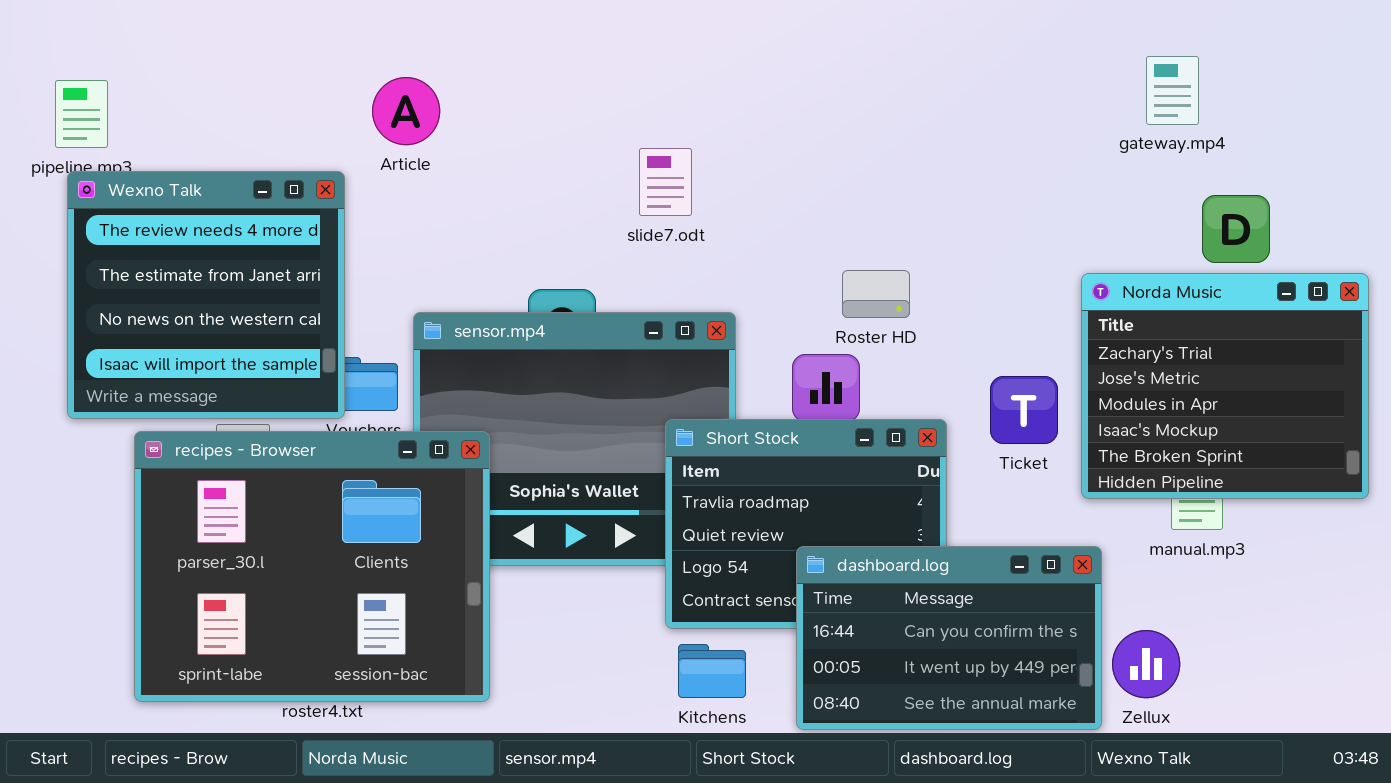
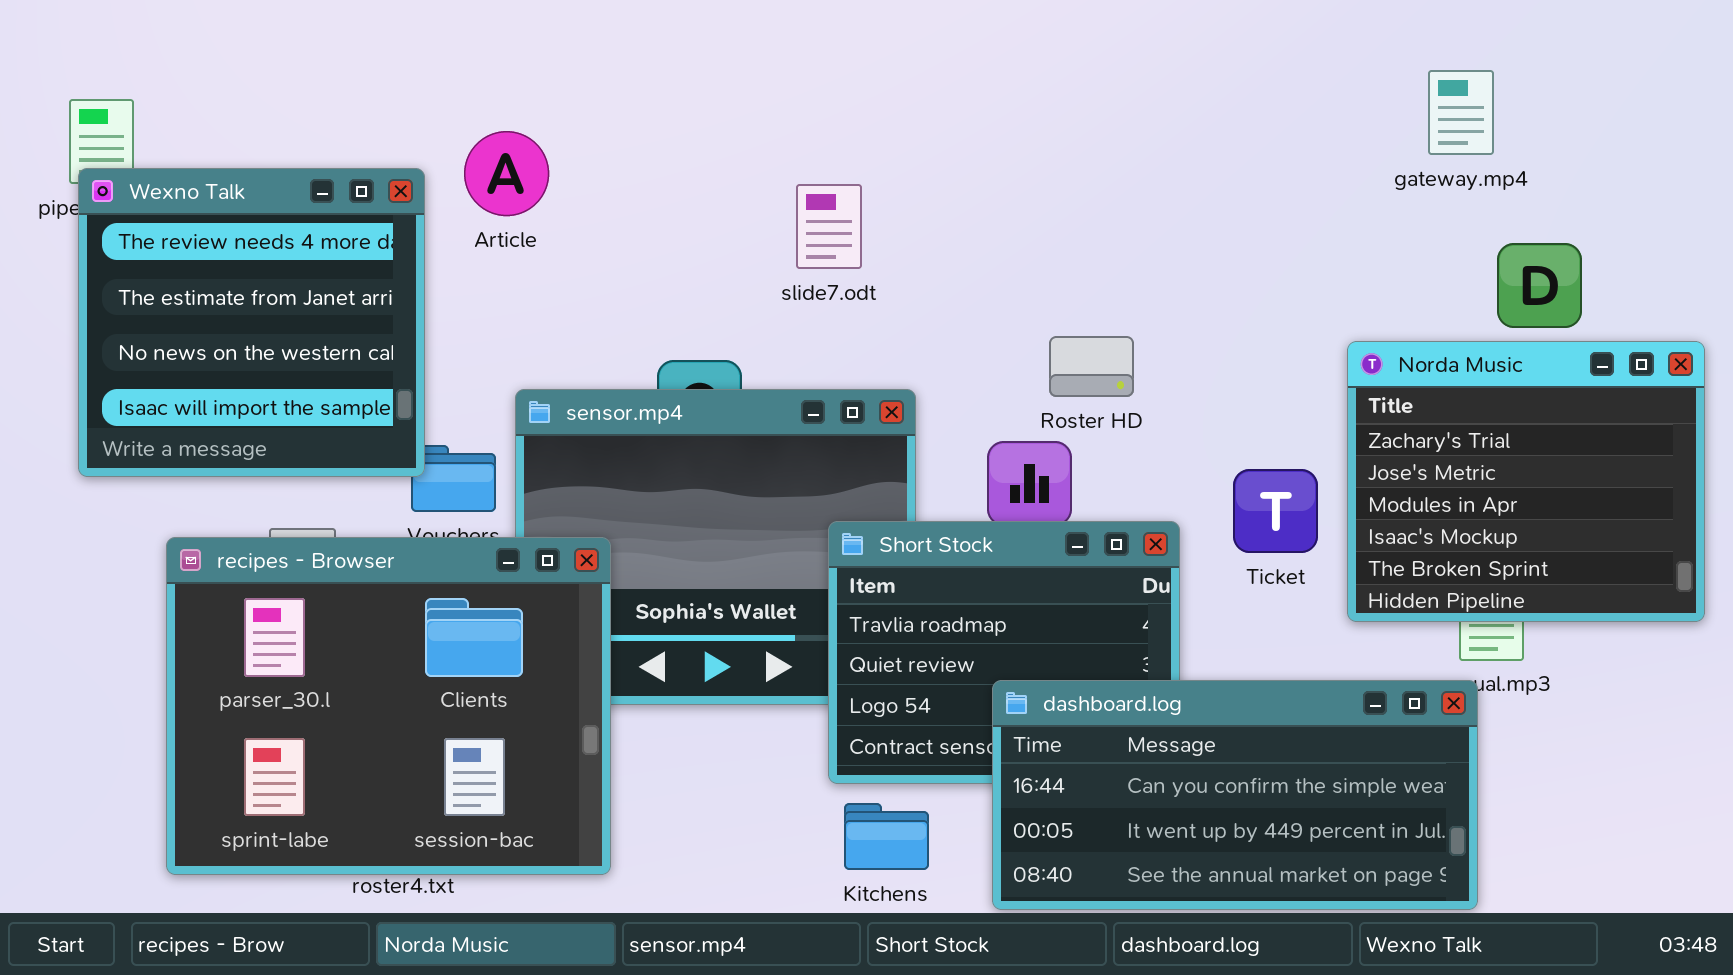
Article: [372,77,440,145] -> [464,131,549,216], moved
Wexno Talk: [67,171,345,419] -> [78,168,425,477], moved
dashboard.log: [796,546,1102,730] -> [992,680,1478,910], resized

